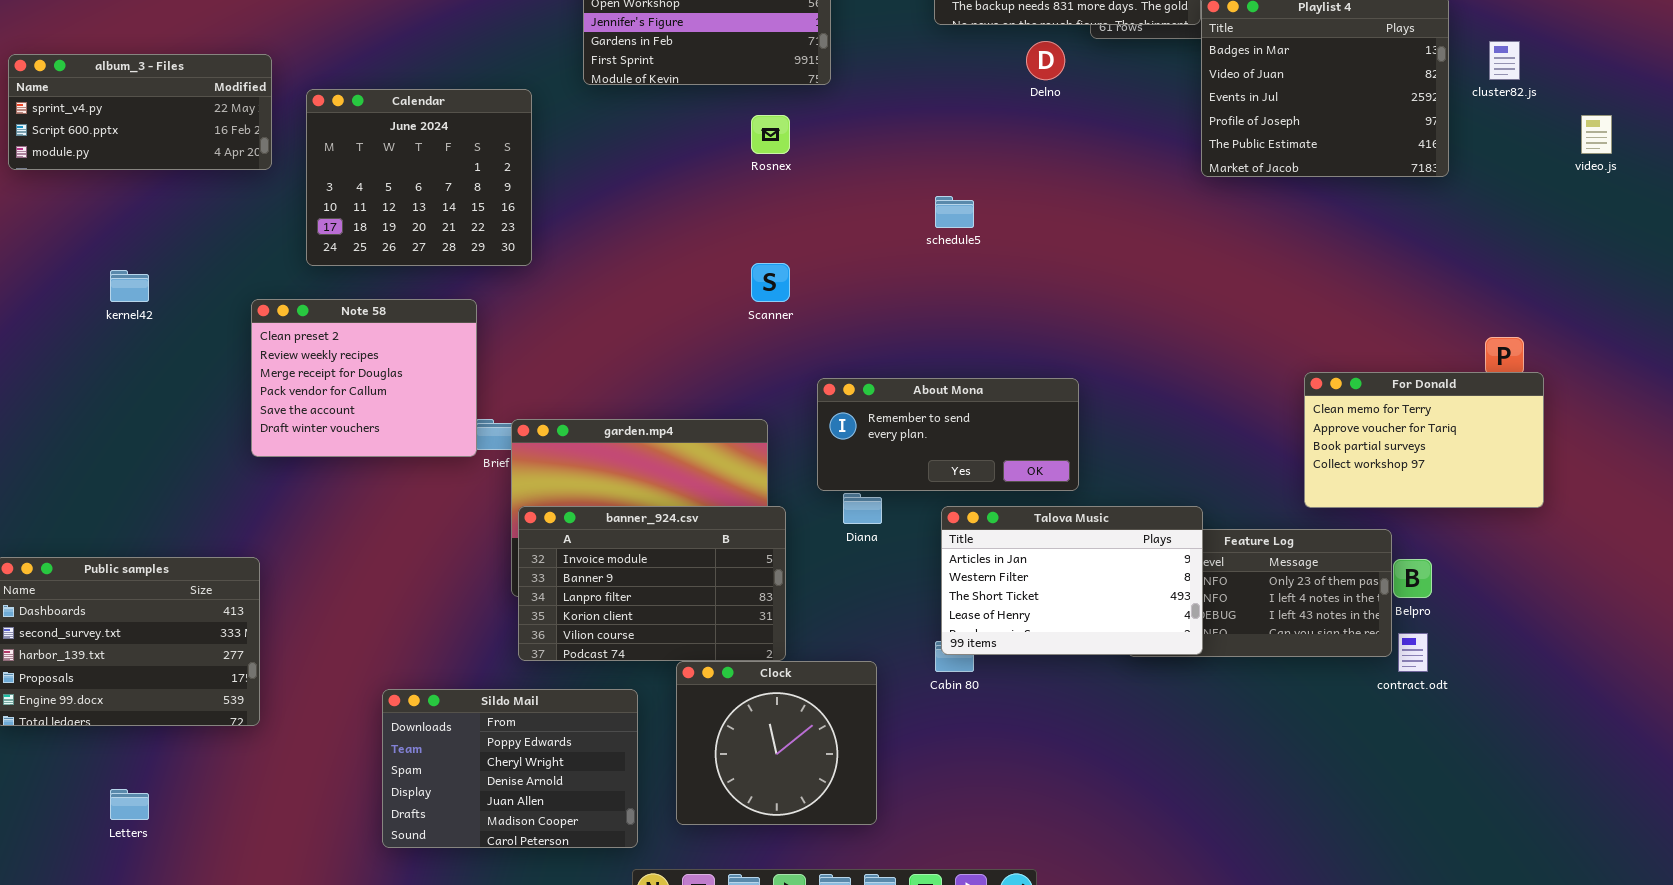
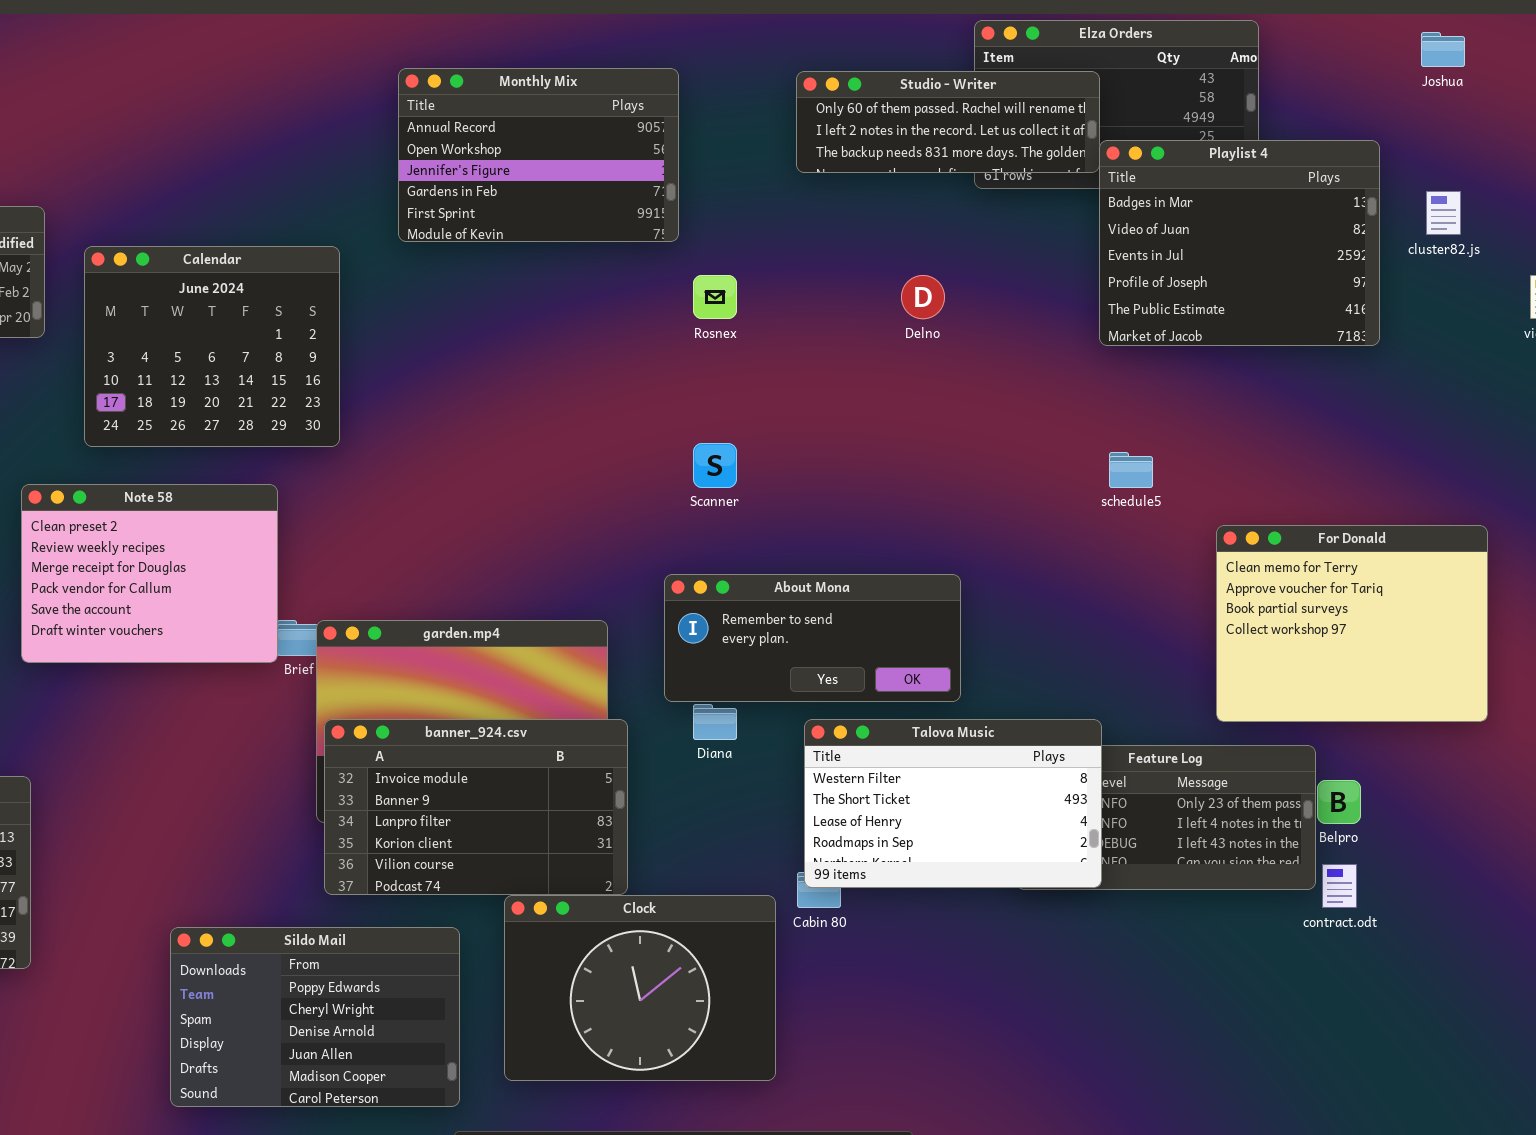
Delno: [1026,41,1065,80] -> [901,275,945,319], moved
Rosnex: [751,115,790,154] -> [693,275,737,319], moved
schedule5: [935,196,974,228] -> [1109,452,1153,488], moved
Scanner: [751,263,790,302] -> [693,443,737,488], moved
For Donald: [1304,372,1544,508] -> [1216,525,1488,722], resized
Talova Music: [941,506,1203,655] -> [804,719,1102,888], scrolled down 1 row
Clock: [676,661,877,825] -> [504,895,776,1081], resized

